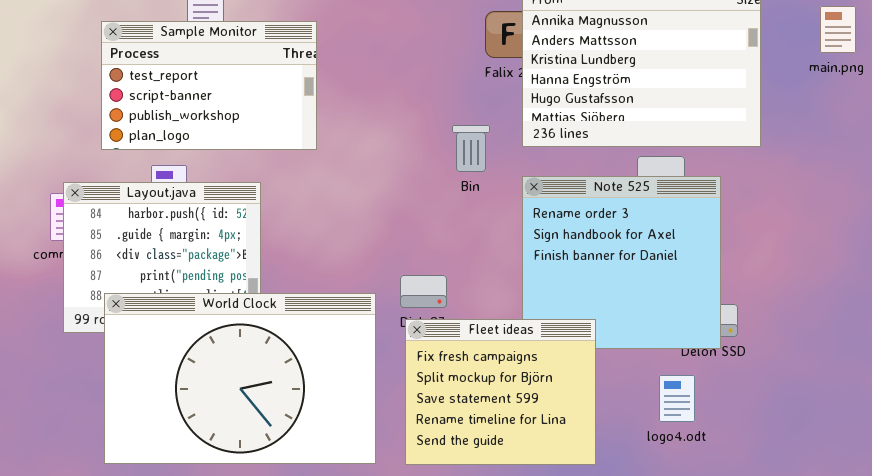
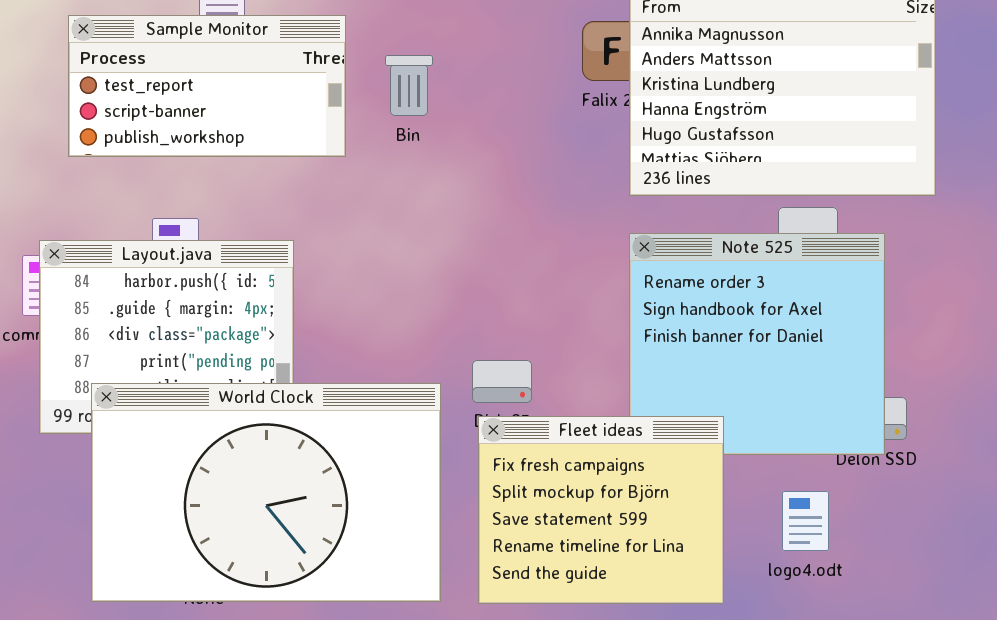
Sample Monitor: [101,21,317,150] -> [68,15,346,157], moved, resized
Bin: [452,125,490,172] -> [385,55,433,116], moved
logo4.odt: [659,375,695,422] -> [782,491,829,551], moved

